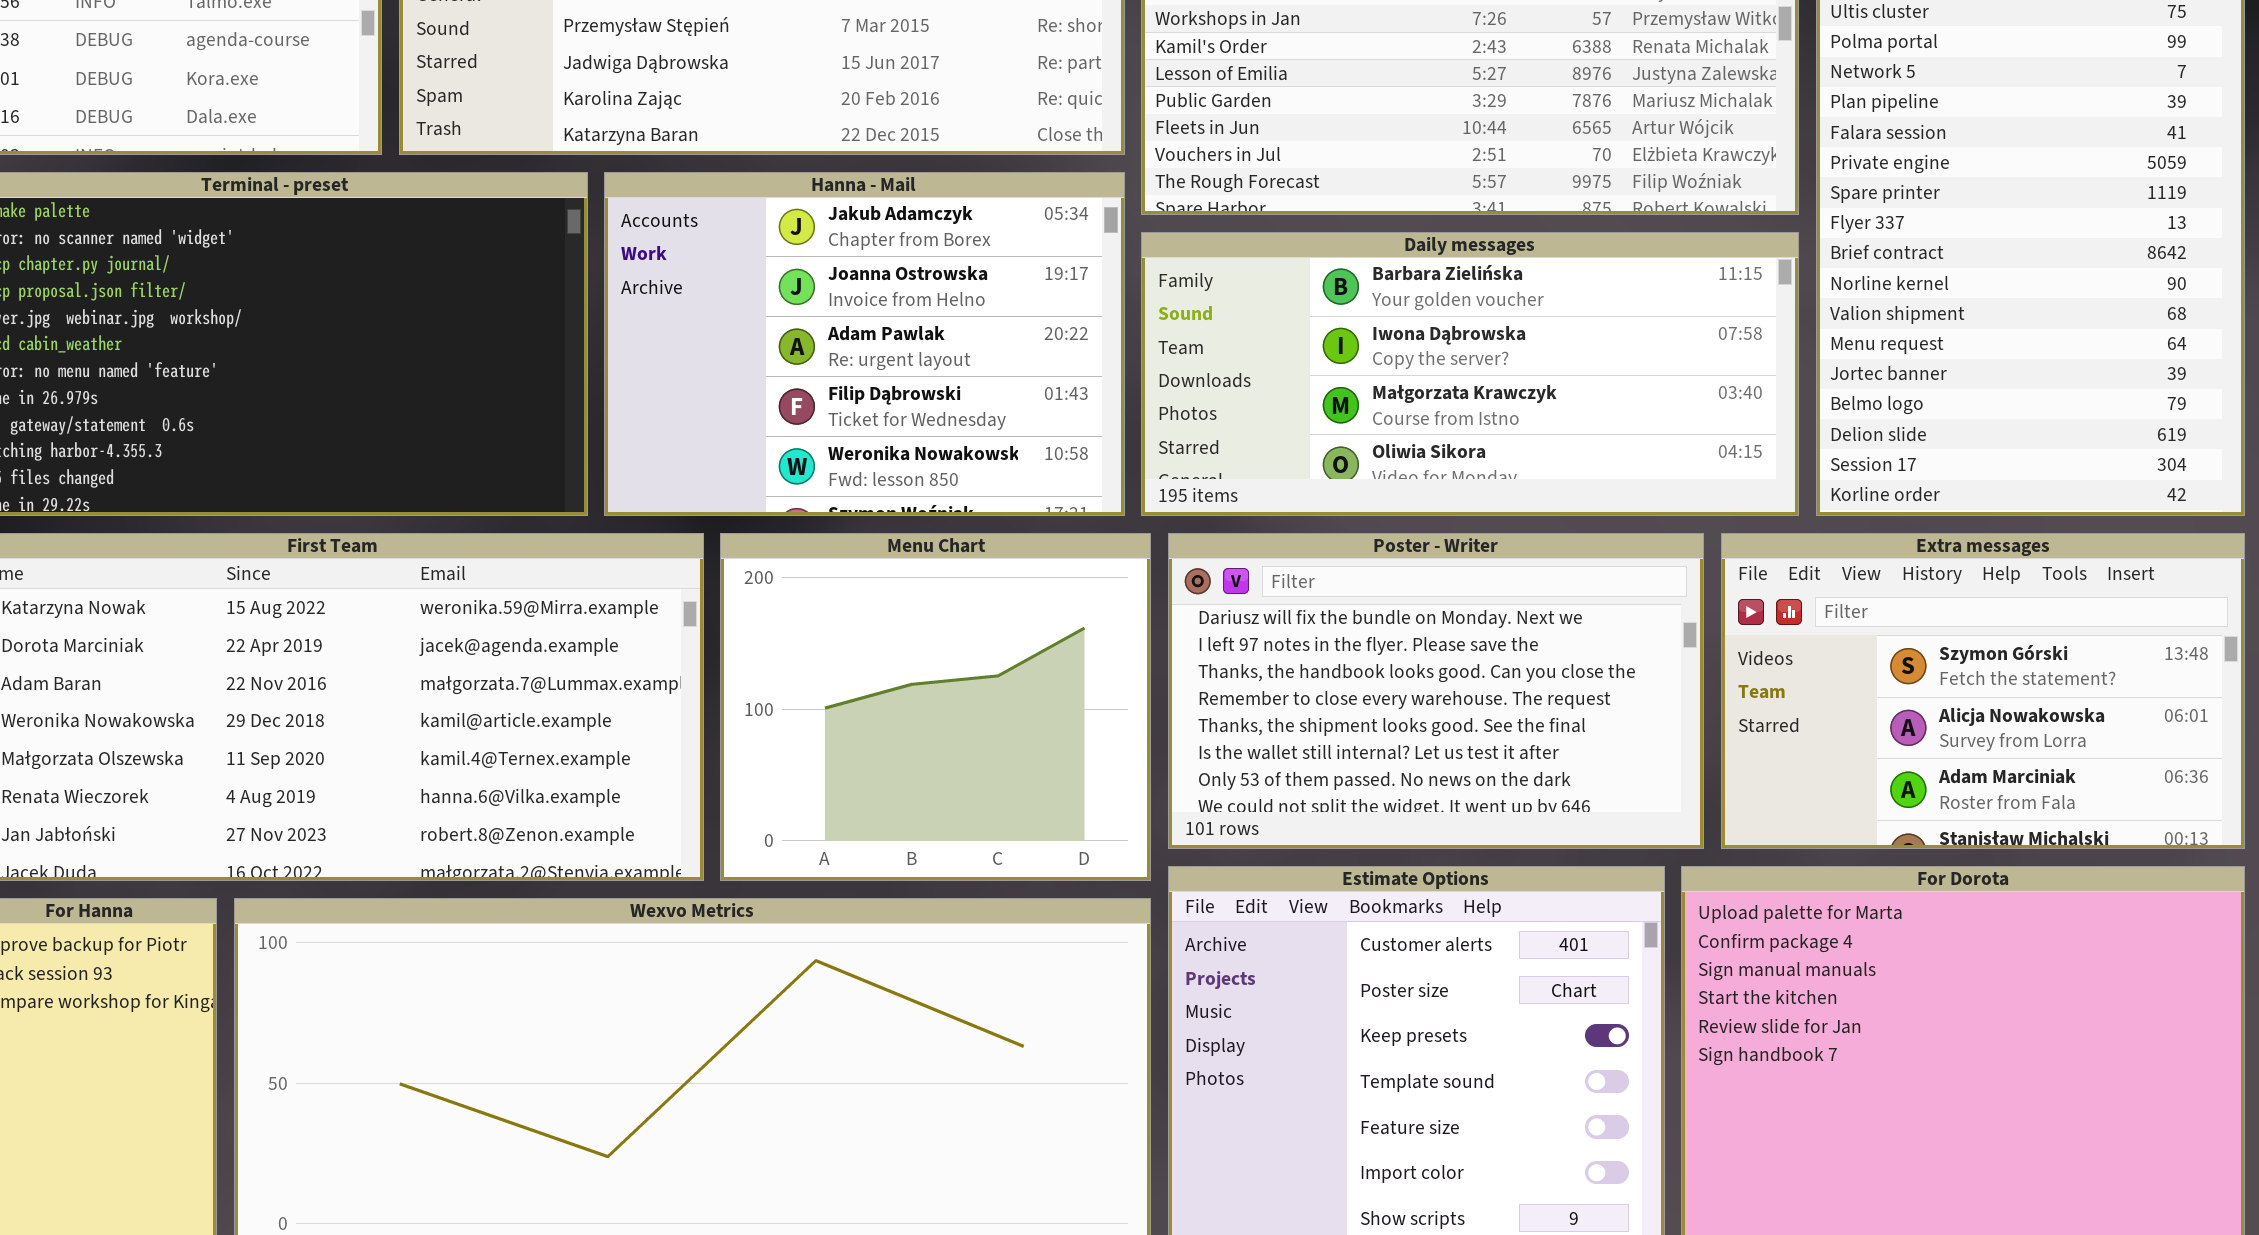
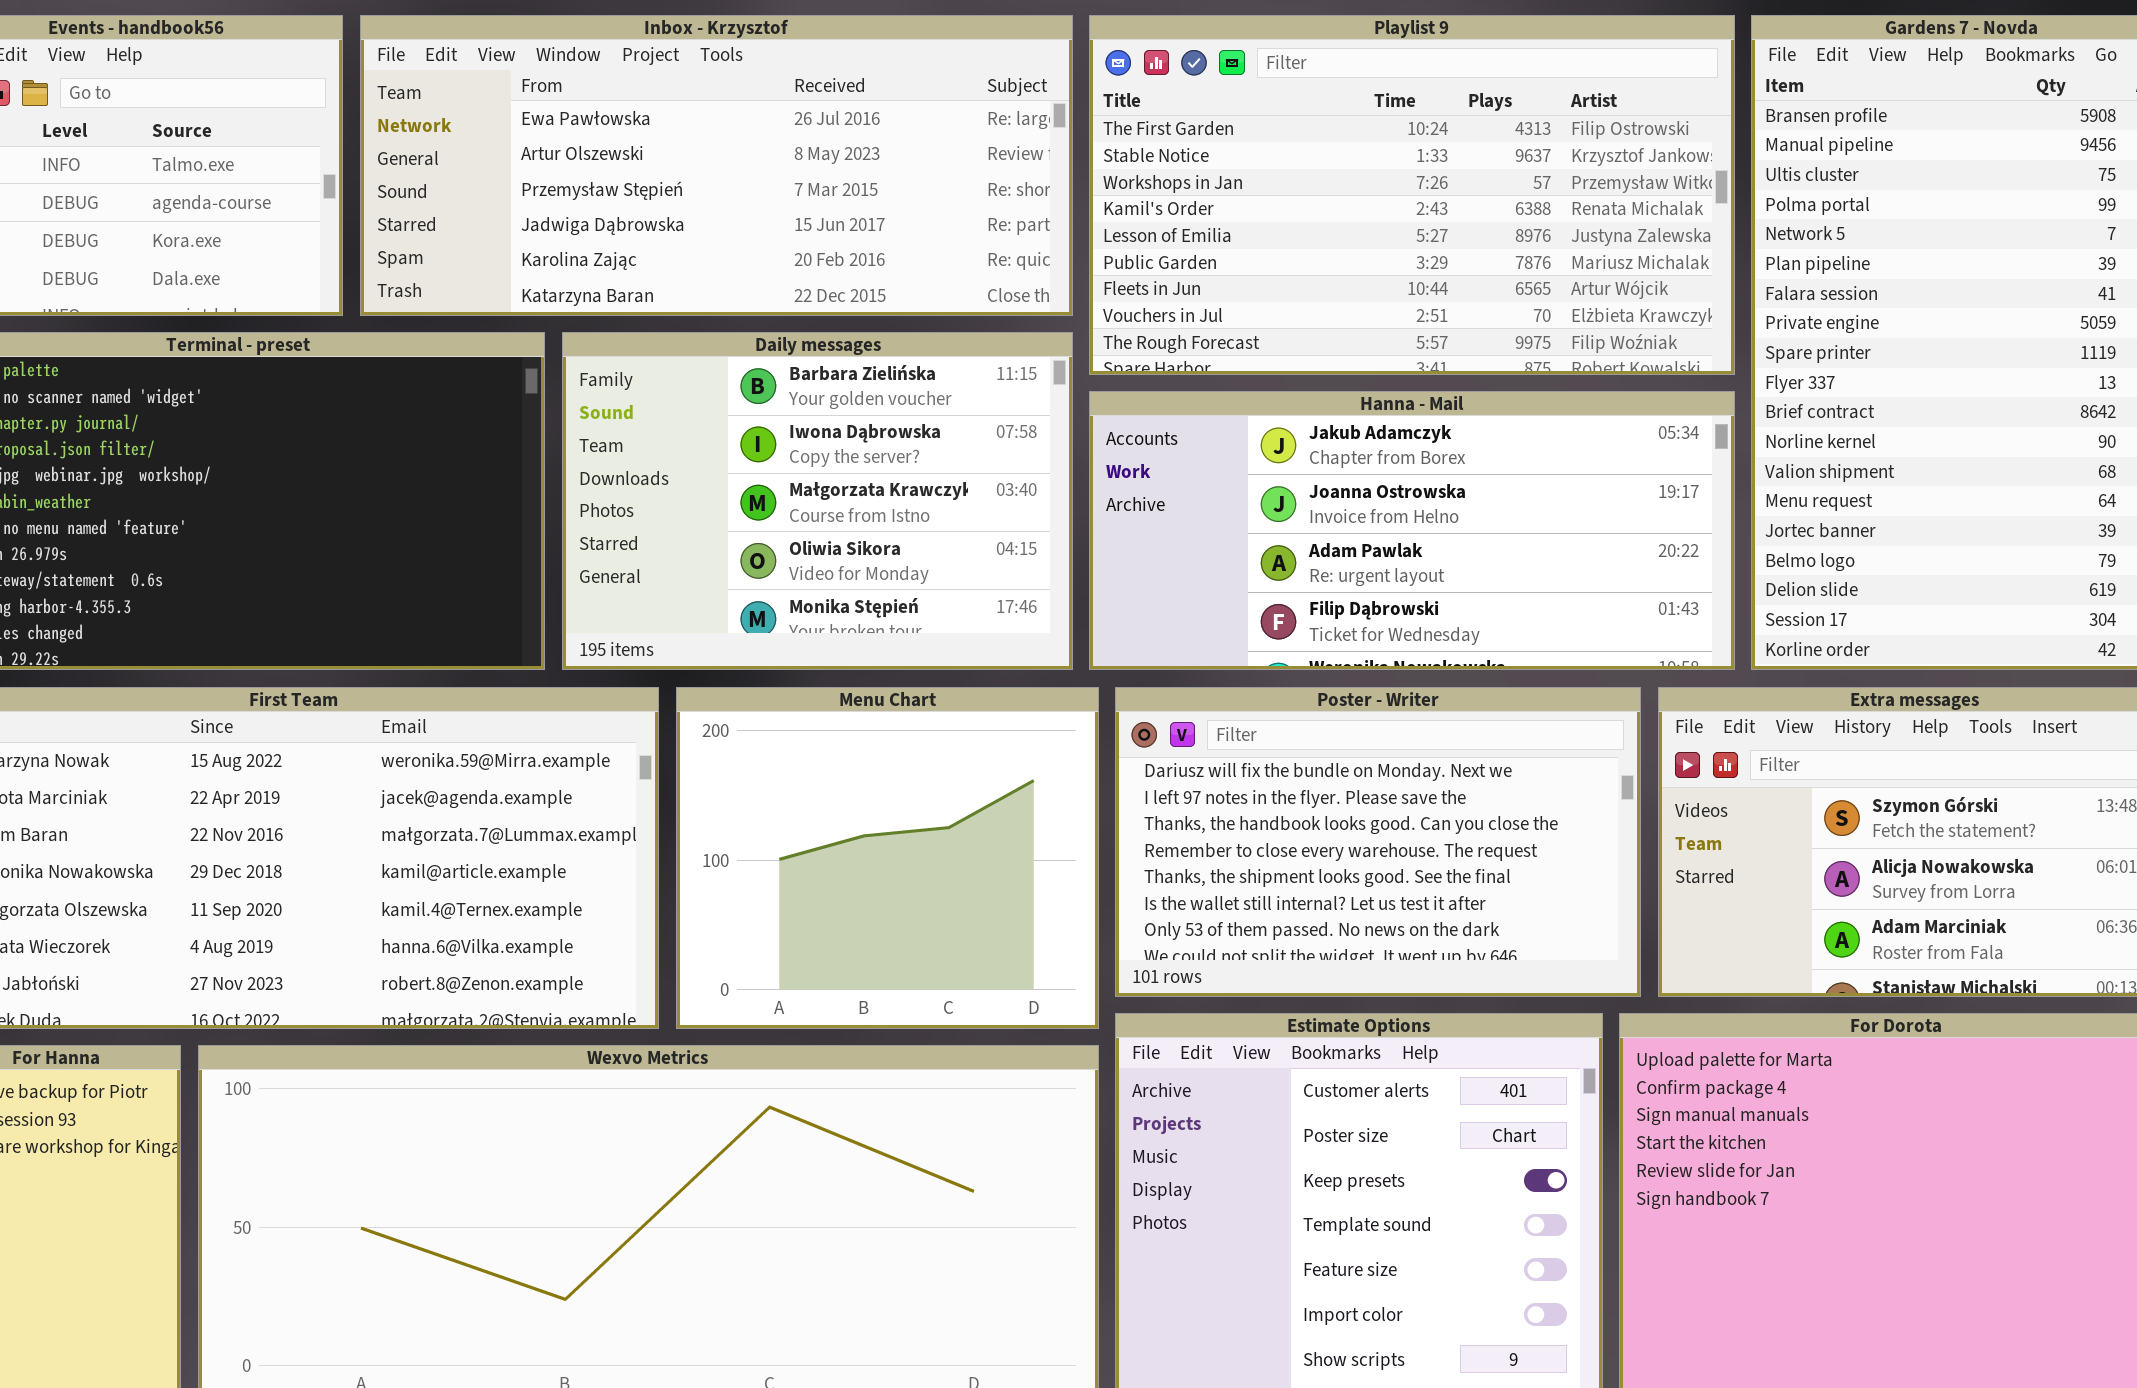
Hanna - Mail: [604,172,1125,516] -> [1089,391,1735,670], moved, resized
Daily messages: [1141,232,1799,516] -> [562,332,1073,670], moved, resized

